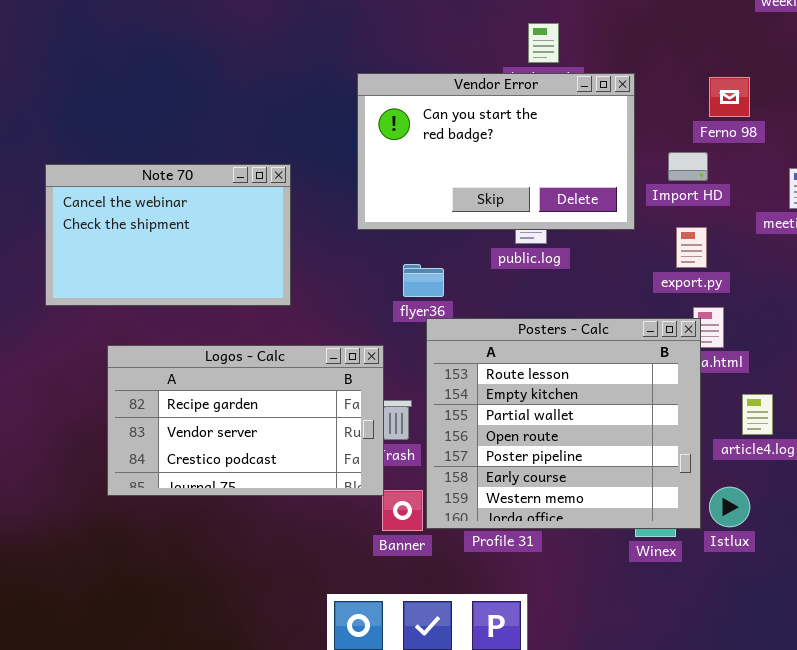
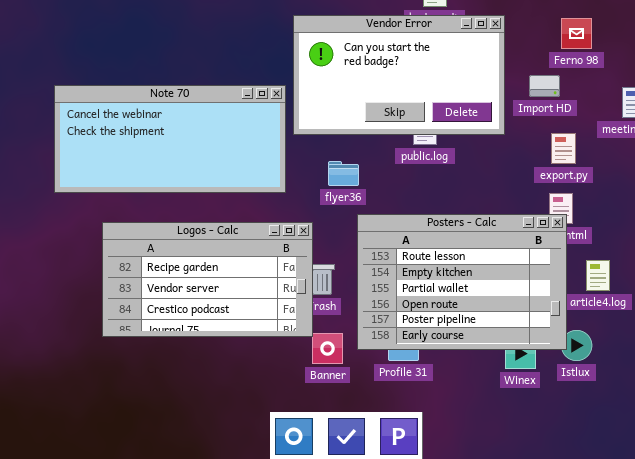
Note 70: [45,164,291,306] -> [54,85,286,193], resized
export.py: [676,227,707,268] -> [551,133,576,164], moved
Posters - Calc: [426,318,701,529] -> [357,214,567,350], moved, resized

